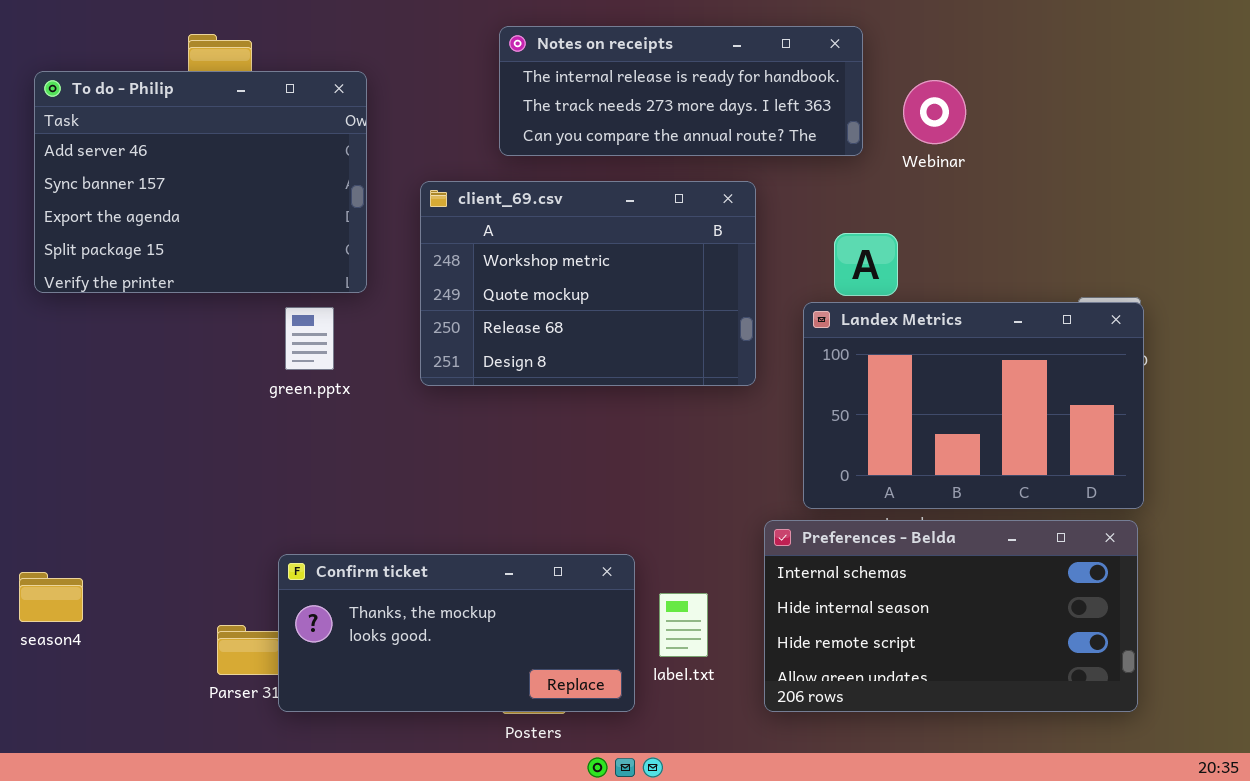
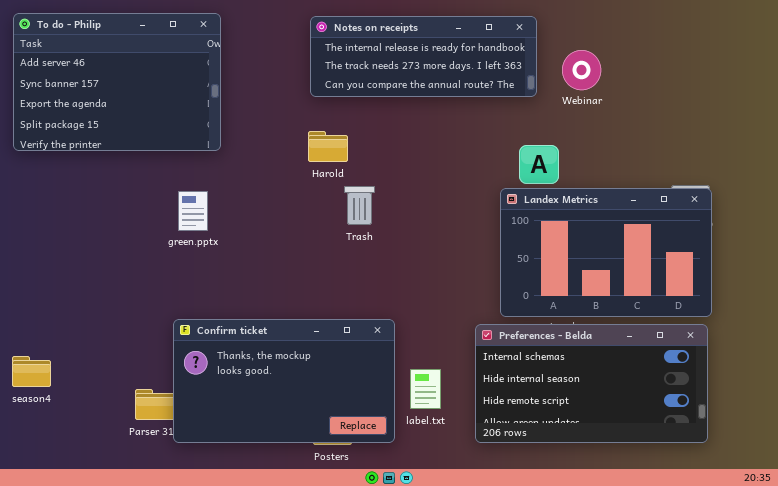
To do - Philip: [34,71,367,293] -> [13,13,221,151], moved
client_69.csv: [420,181,756,386] -> none, closed
Confirm ticket: [278,554,635,712] -> [173,319,395,443], resized

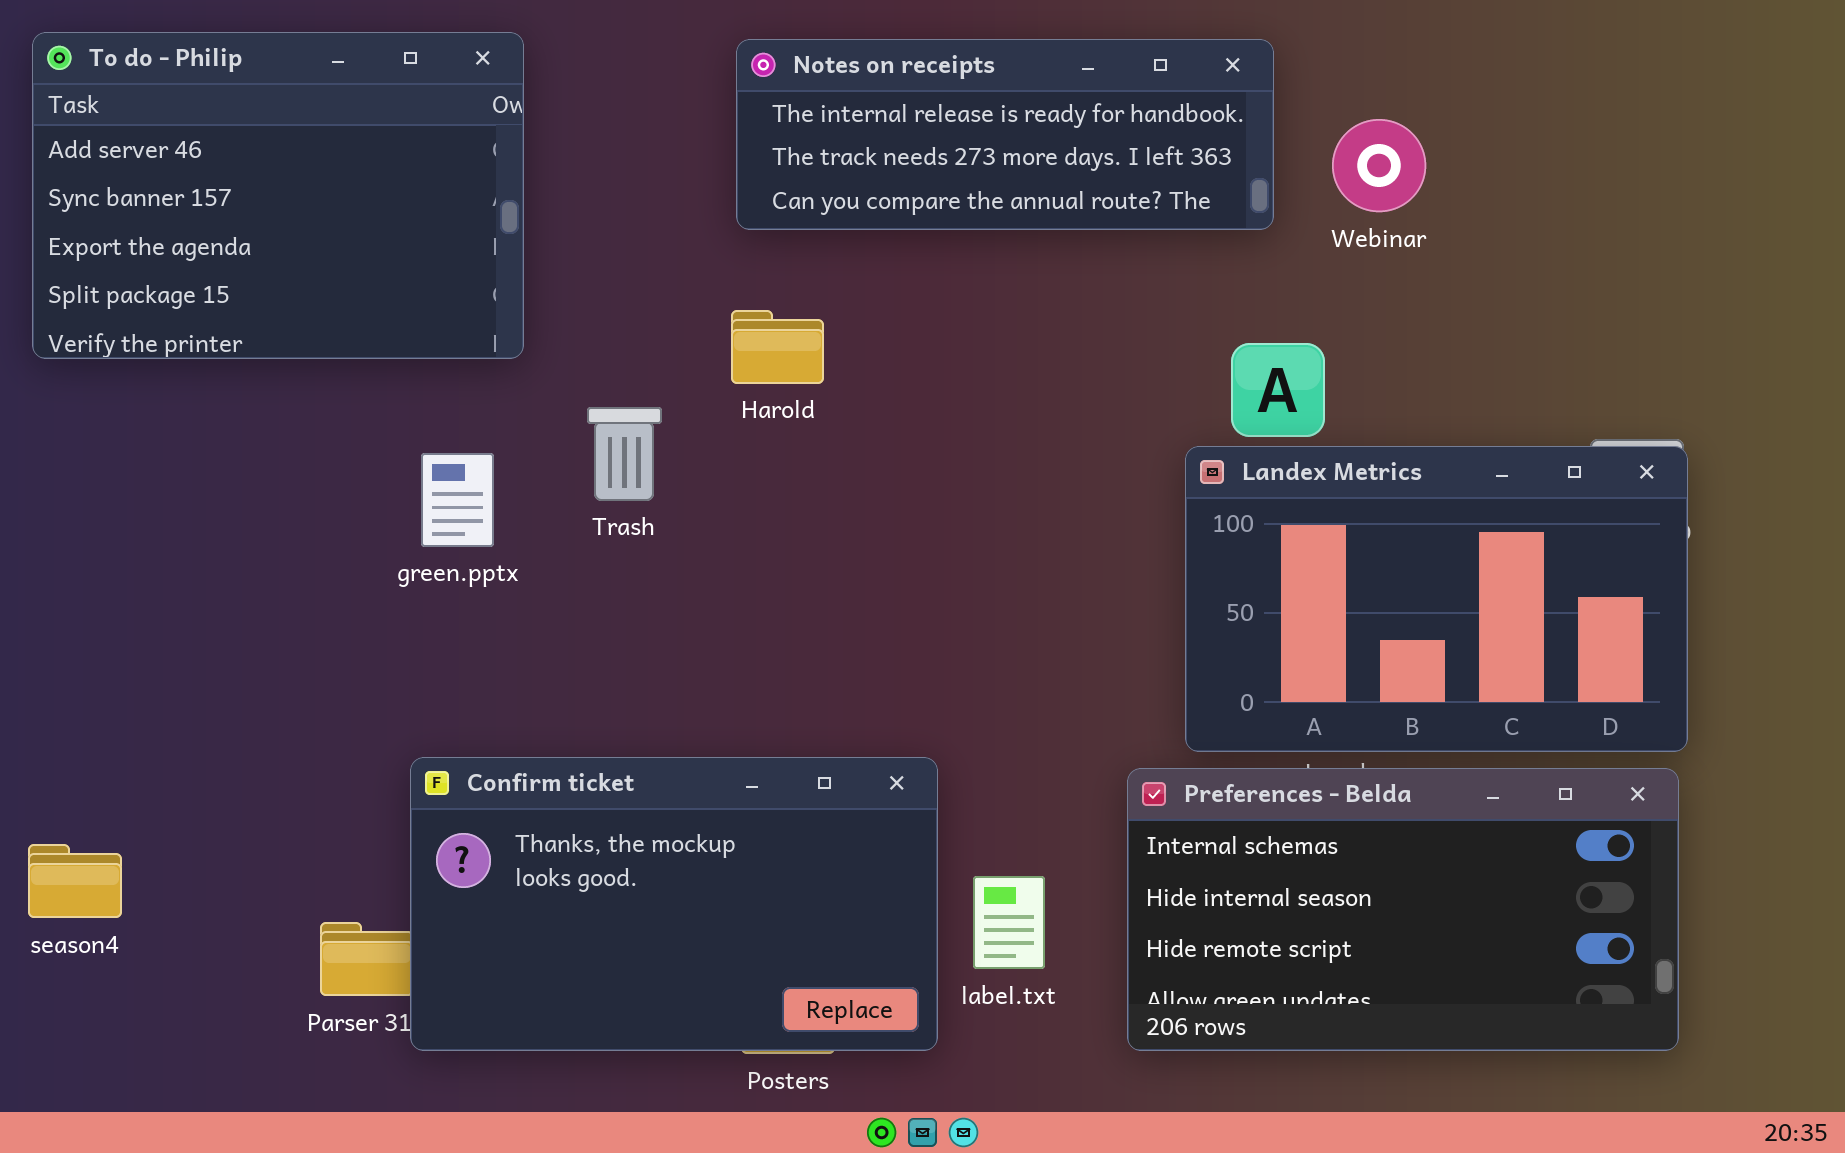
Trash: [344,186,375,225] -> [587,407,662,501], moved

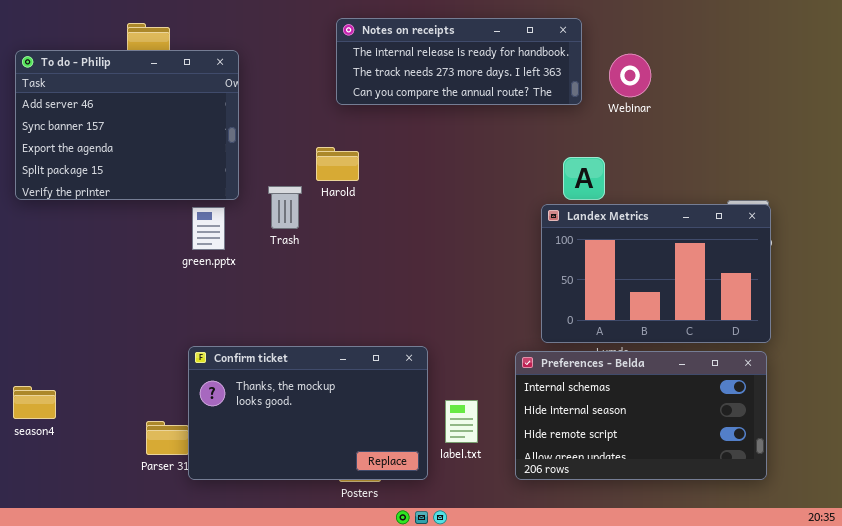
To do - Philip: [32,32,524,359] -> [15,50,239,200], moved
Harold: [731,310,824,384] -> [316,147,359,181], moved

